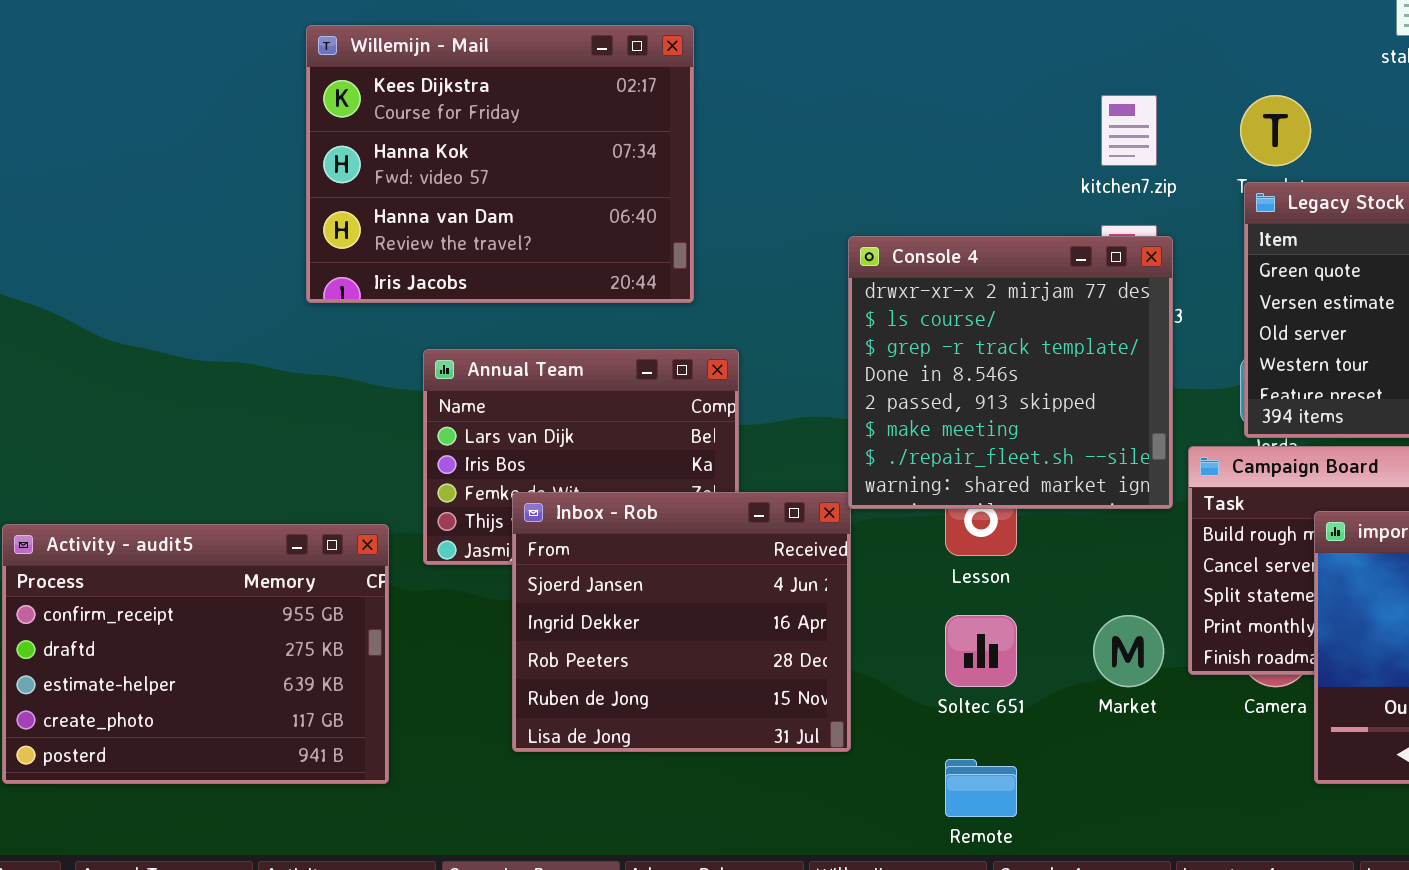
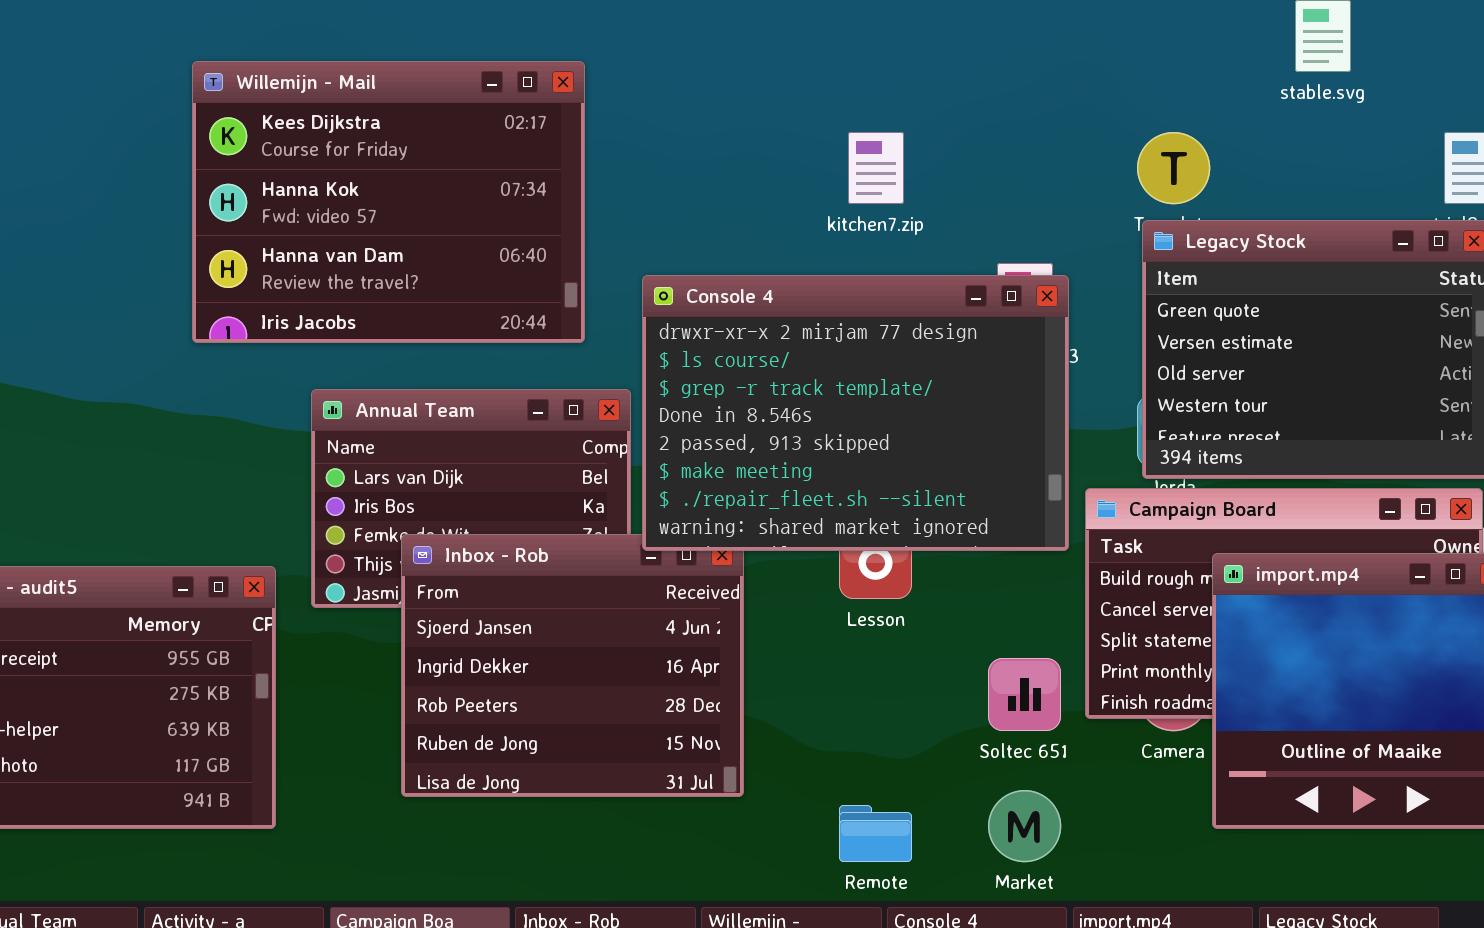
kitchen7.zip: [1101,95,1157,166] -> [848,132,904,204], moved
Console 4: [848,236,1173,509] -> [642,275,1069,551], resized
Soltec 651: [945,615,1017,687] -> [988,658,1061,731], moved
Market: [1093,615,1164,687] -> [988,790,1061,862], moved

